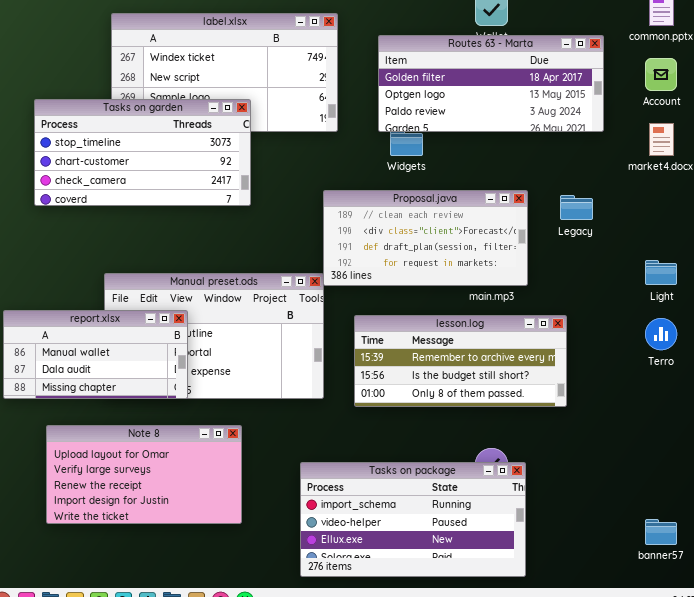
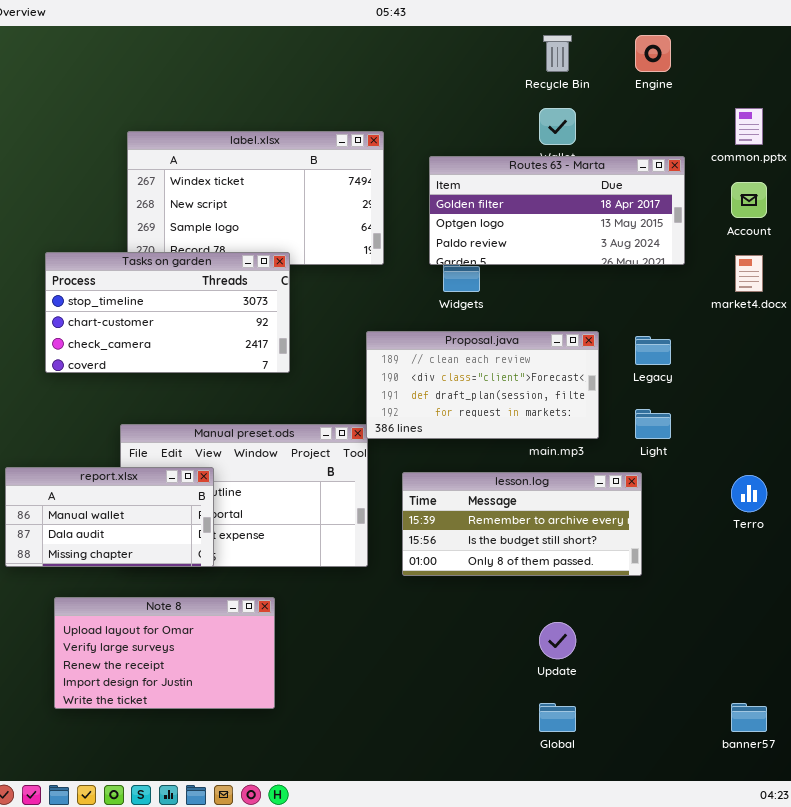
Tasks on garden: [34,99,251,206] -> [45,252,290,373], moved
Light: [645,260,677,285] -> [635,409,671,439], moved
Tasks on package: [300,462,526,577] -> none, closed

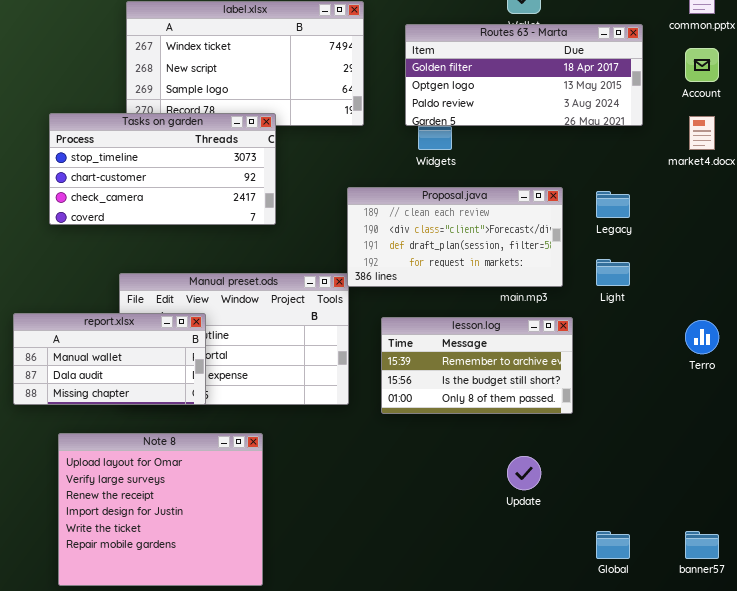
lesson.log: [402,472,642,576] -> [381,317,573,414], resized
Note 8: [54,597,275,709] -> [58,433,263,586], resized
Global: [539,703,576,732] -> [596,531,630,559], moved

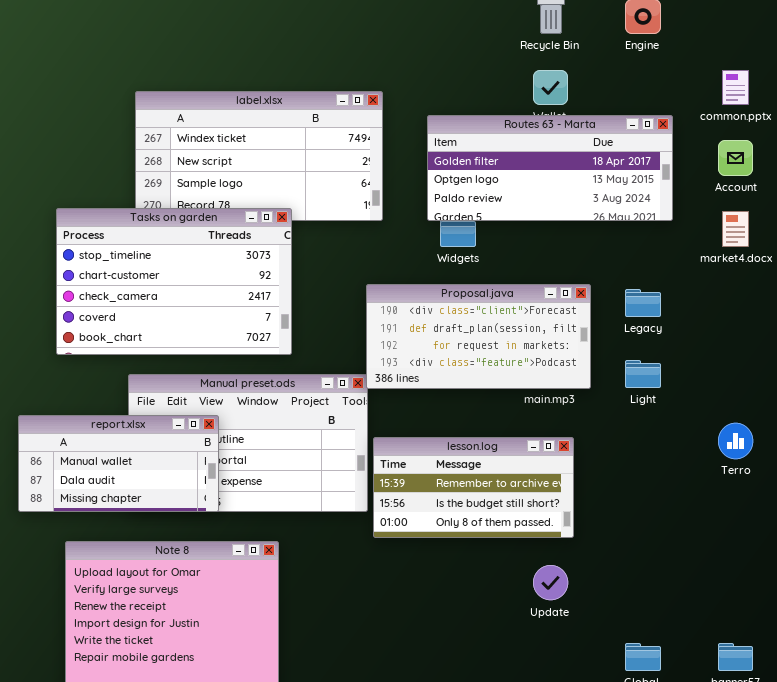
Tasks on garden: [49,113,276,225] -> [56,208,292,355], resized
Proposal.java: [347,187,563,287] -> [366,284,591,389], scrolled down 1 row
lesson.log: [381,317,573,414] -> [373,437,574,538], moved

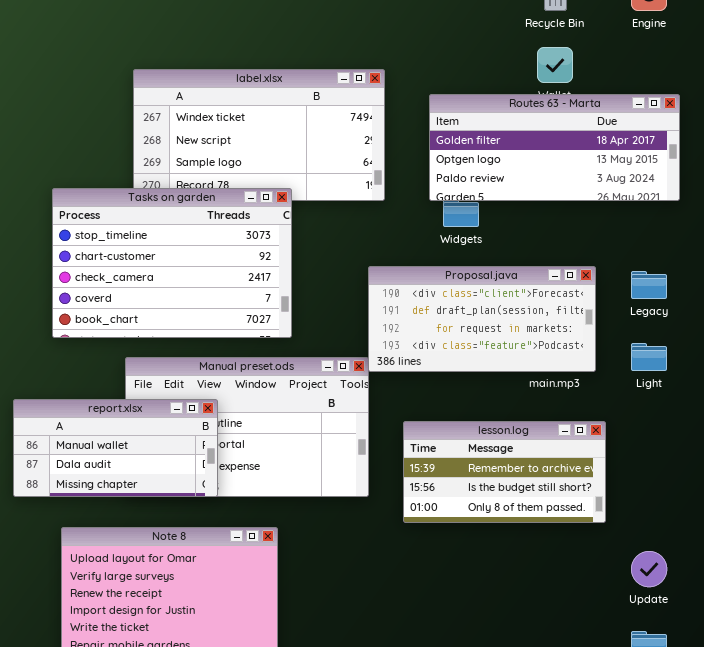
lesson.log: [373,437,574,538] -> [403,421,606,523], moved
Update: [533,565,568,600] -> [631,551,667,587], moved

